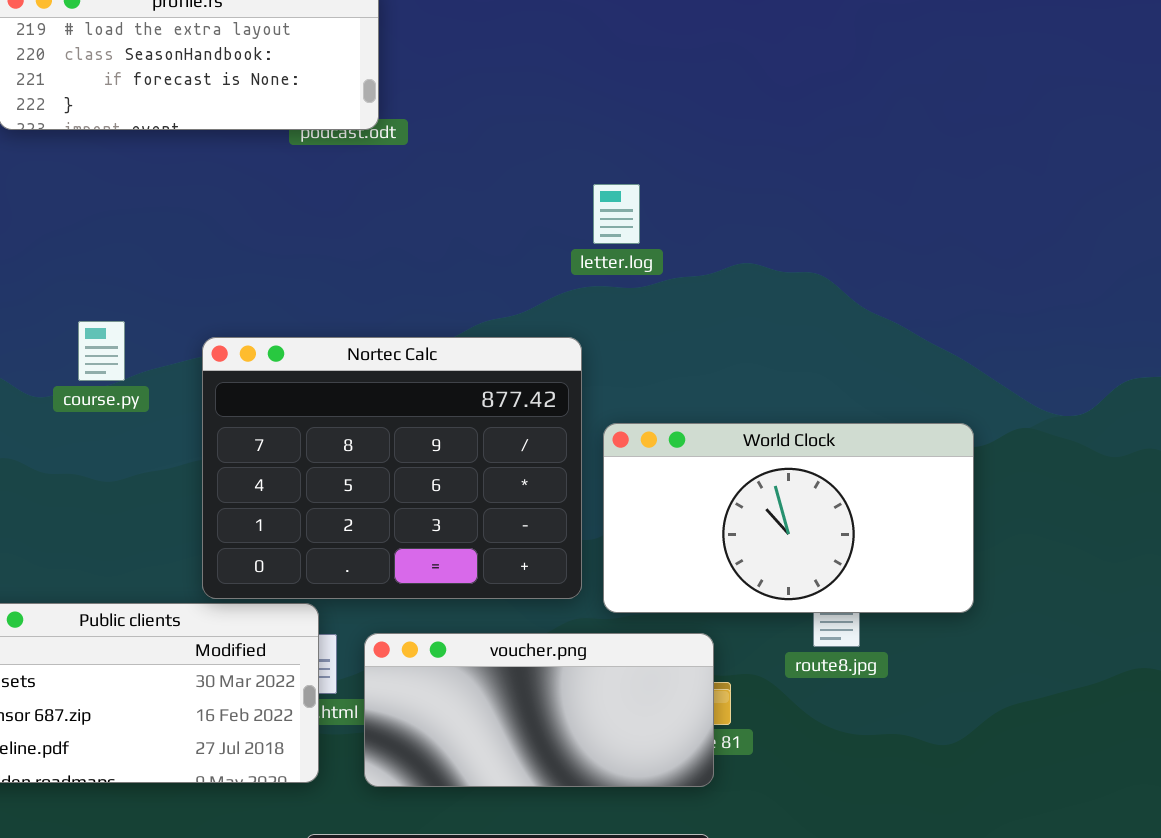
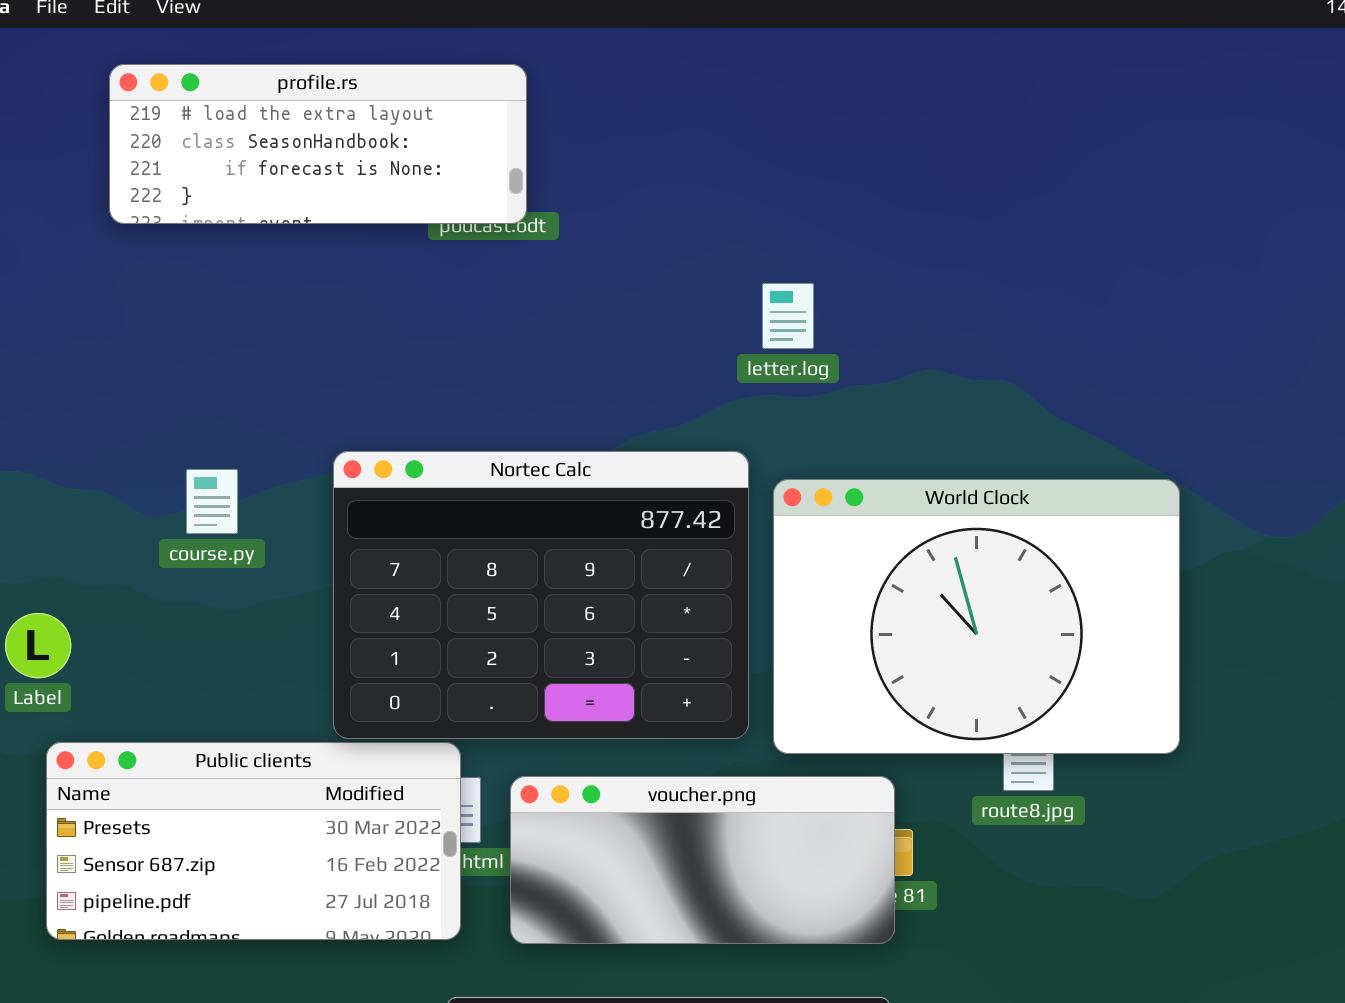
course.py: [78,321,125,381] -> [186,469,238,534], moved
World Clock: [603,423,974,613] -> [773,479,1180,754], resized

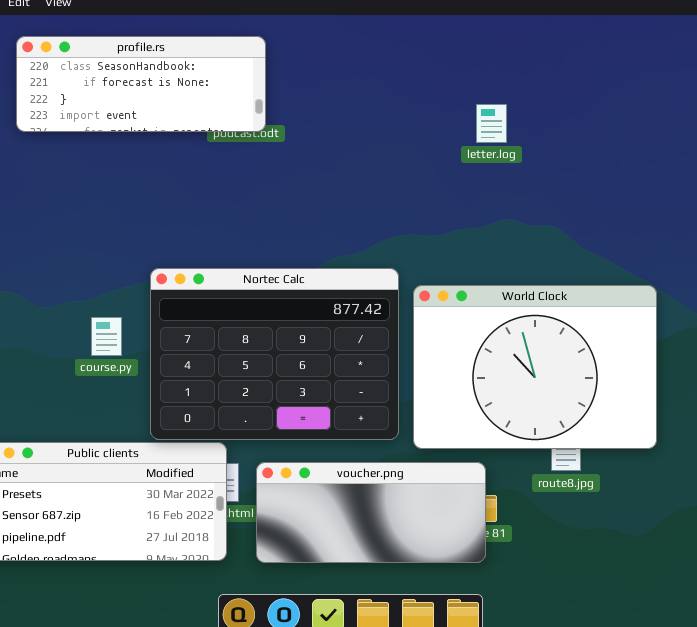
profile.rs: [109,64,527,224] -> [16,36,266,132], scrolled down 1 row
letter.log: [762,283,814,349] -> [476,104,507,143], moved
course.py: [186,469,238,534] -> [91,317,122,356], moved

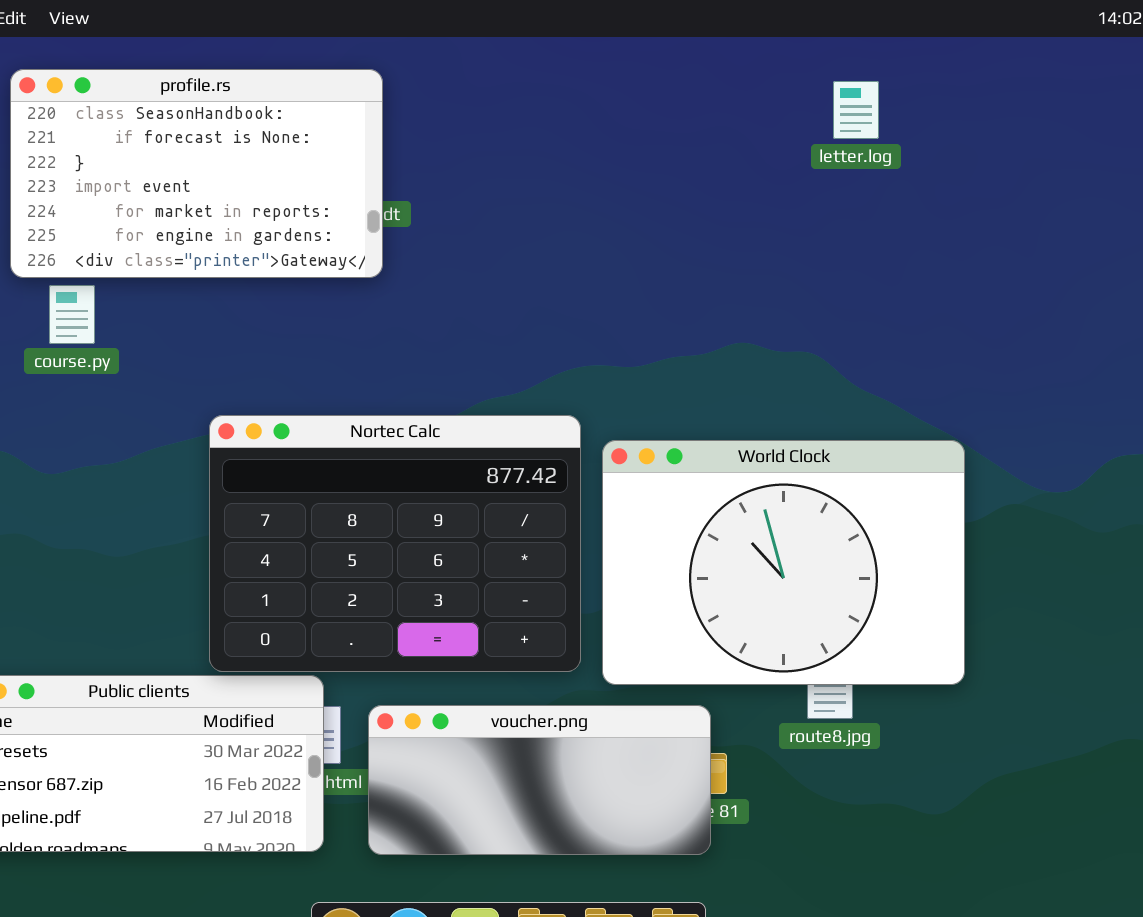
profile.rs: [16,36,266,132] -> [10,69,383,278], resized
letter.log: [476,104,507,143] -> [833,81,879,139], moved
course.py: [91,317,122,356] -> [49,285,95,344], moved

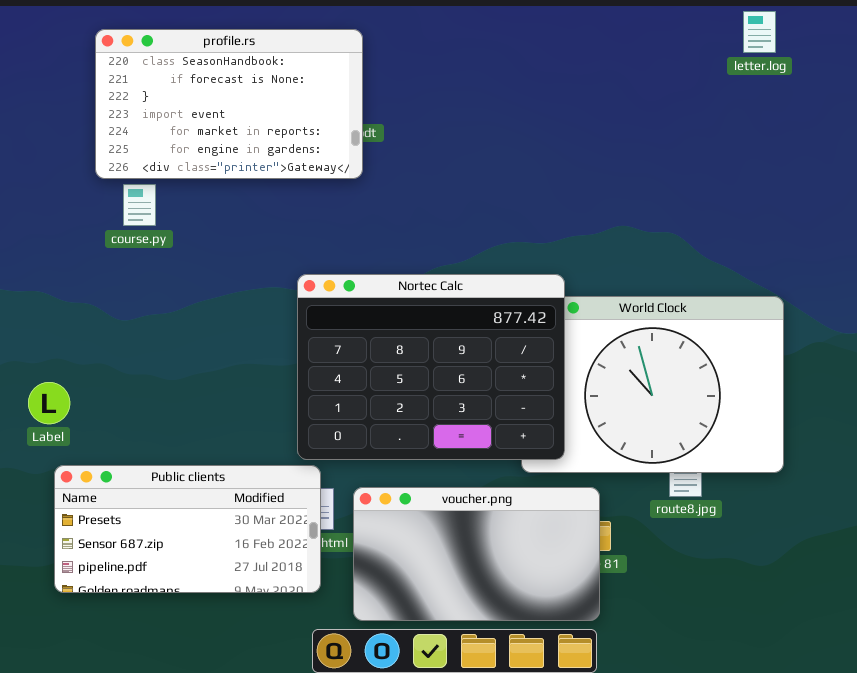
letter.log: [833,81,879,139] -> [743,11,776,53], moved
Nortec Calc: [209,415,581,672] -> [297,274,565,460], moved
voucher.png: [368,705,711,855] -> [353,487,600,621], resized

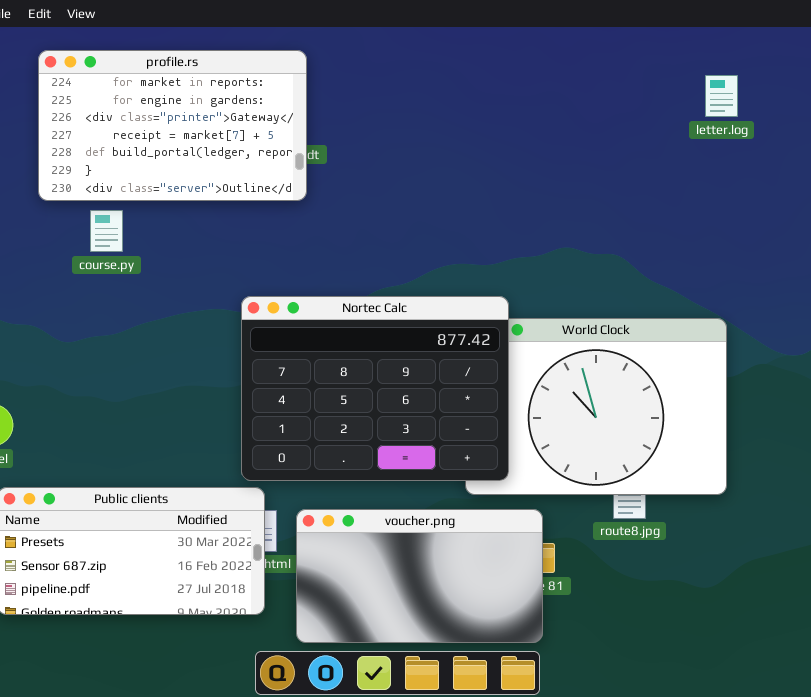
letter.log: [743,11,776,53] -> [705,75,738,117], moved
profile.rs: [95,29,363,179] -> [38,50,307,201], scrolled down 4 rows
course.py: [123,184,156,226] -> [90,210,123,252], moved

